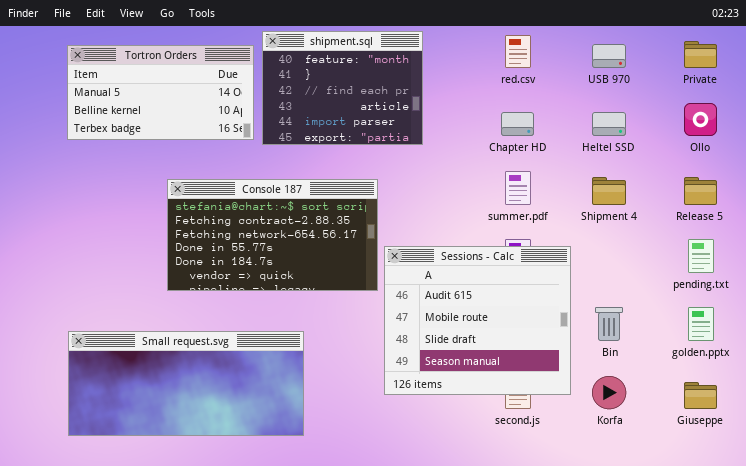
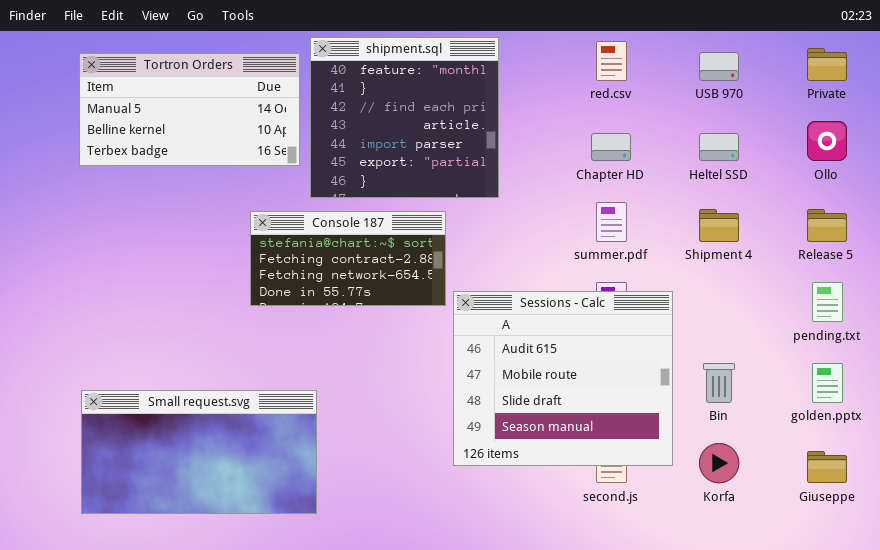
shipment.sql: [262,31,423,145] -> [310,37,499,198], resized
Console 187: [167,179,378,291] -> [250,211,446,306], resized
Small request.svg: [68,331,304,436] -> [81,390,317,514], resized

